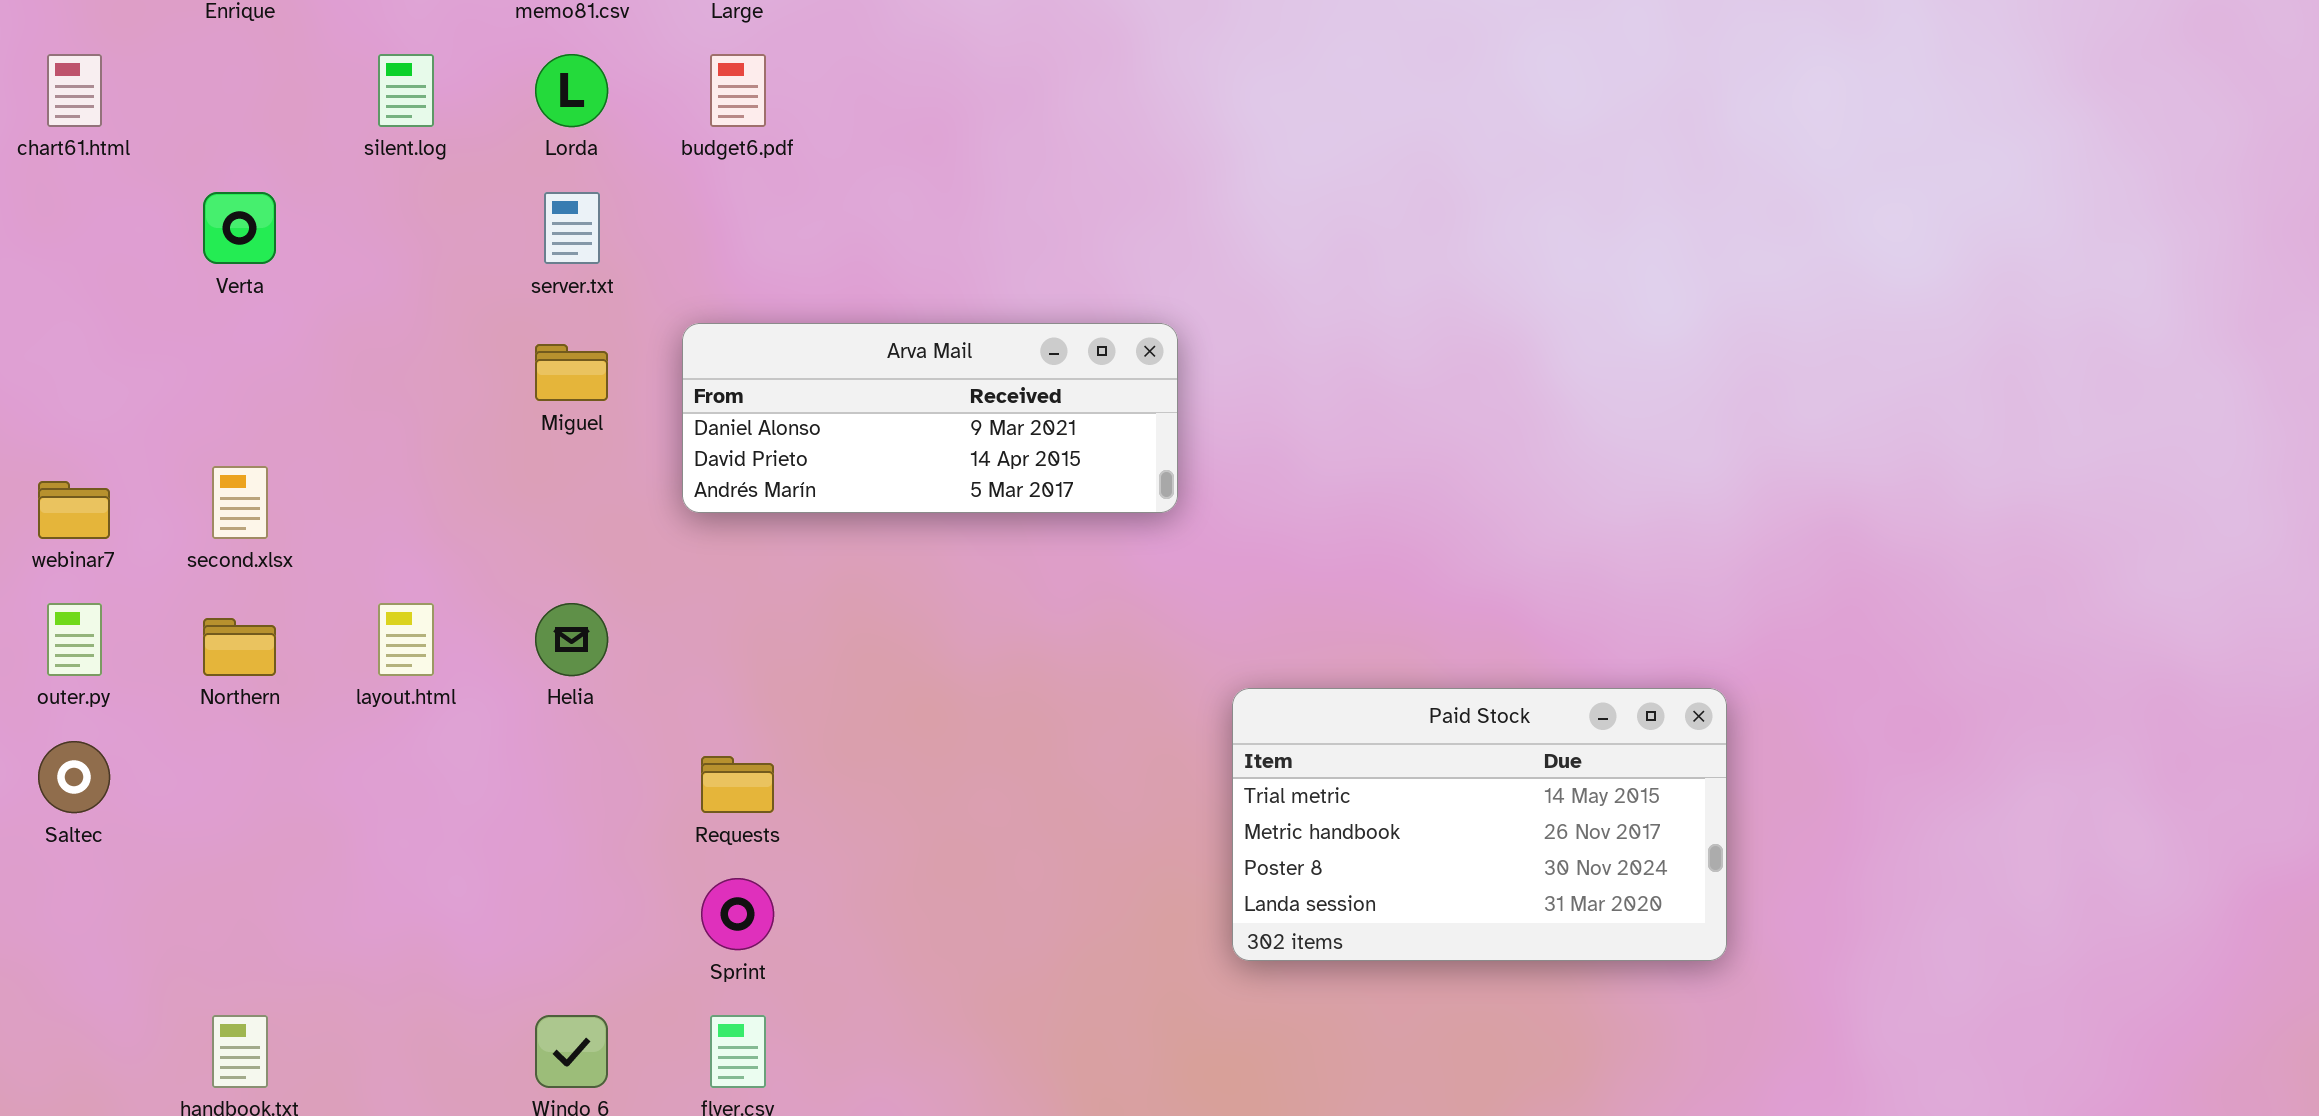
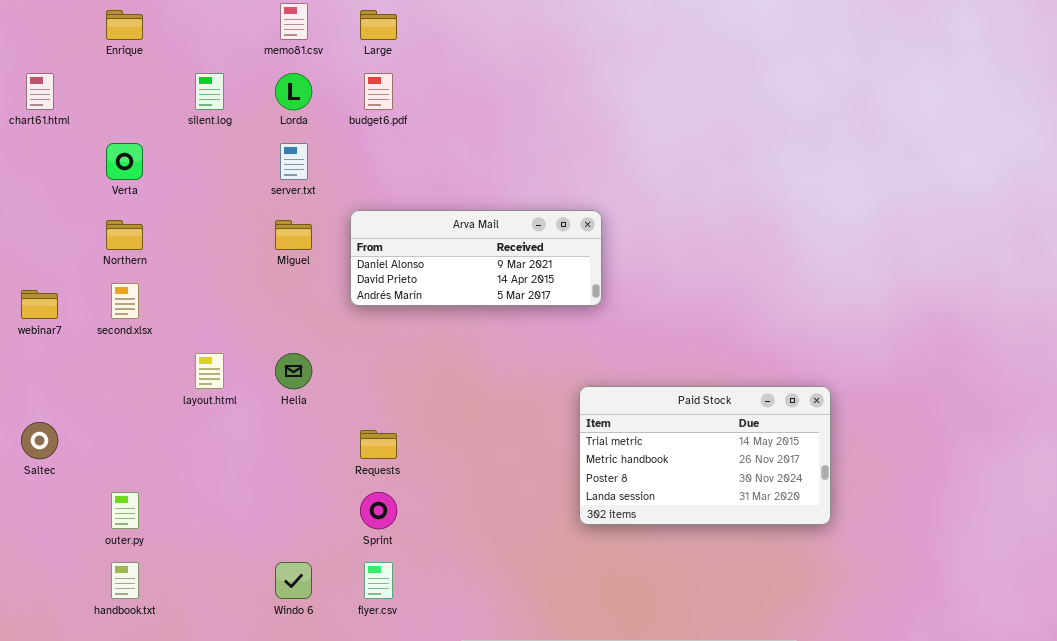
outer.py: [47,603,102,676] -> [111,492,139,529], moved
Northern: [203,618,276,676] -> [106,220,143,250], moved
Paid Stock: [1232,688,1727,961] -> [579,386,831,525], moved

